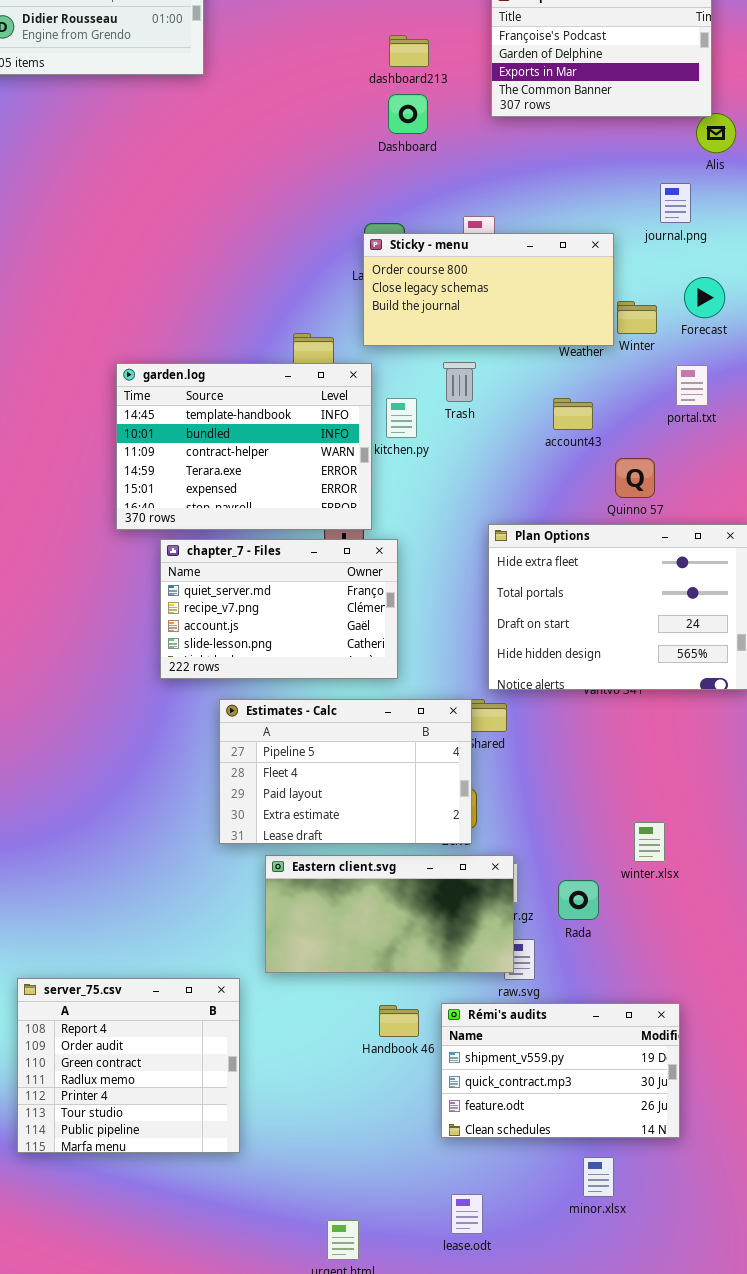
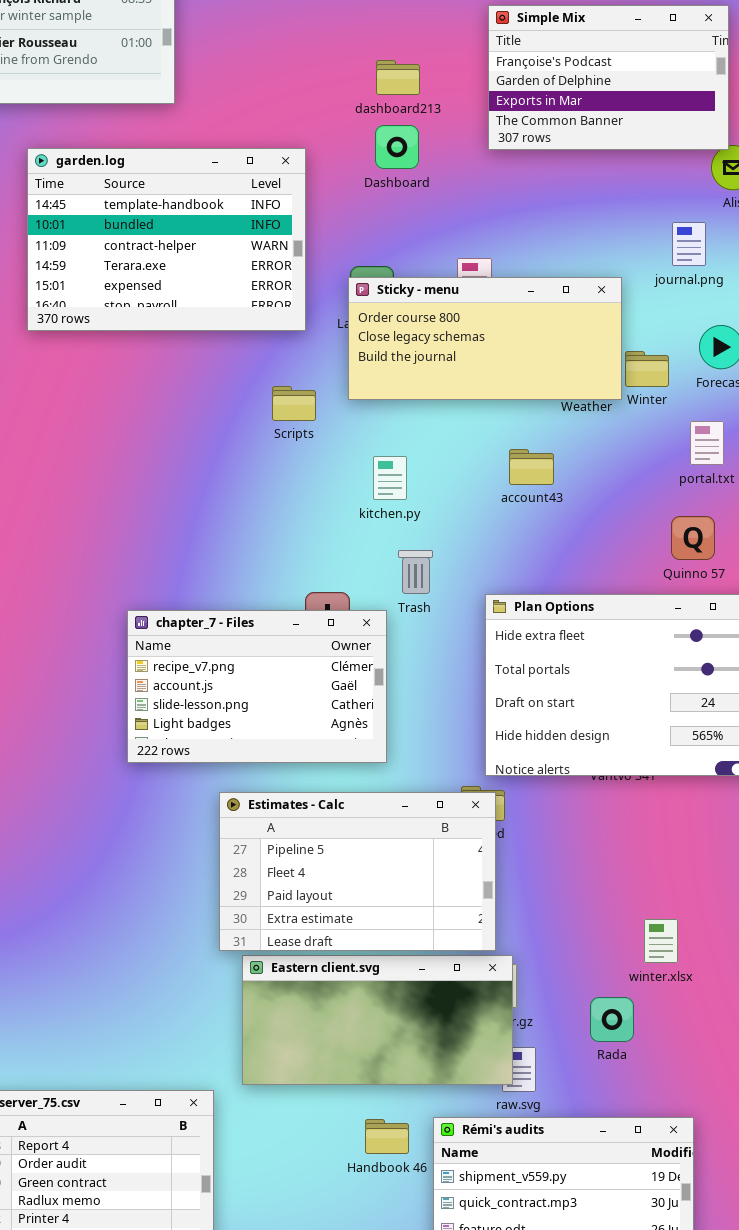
Trash: [443,362,476,402] -> [398,550,433,594], moved
garden.log: [116,363,372,530] -> [27,148,306,331], moved
account43: [553,398,593,430] -> [509,449,554,485], moved
Quinno 57: [615,458,655,498] -> [671,516,715,560], moved
chapter_7 - Files: [160,539,398,679] -> [127,610,387,763], scrolled down 1 row
Estimates - Calc: [219,699,472,844] -> [219,792,496,951], moved
Rada: [558,880,599,920] -> [590,997,634,1042], moved

